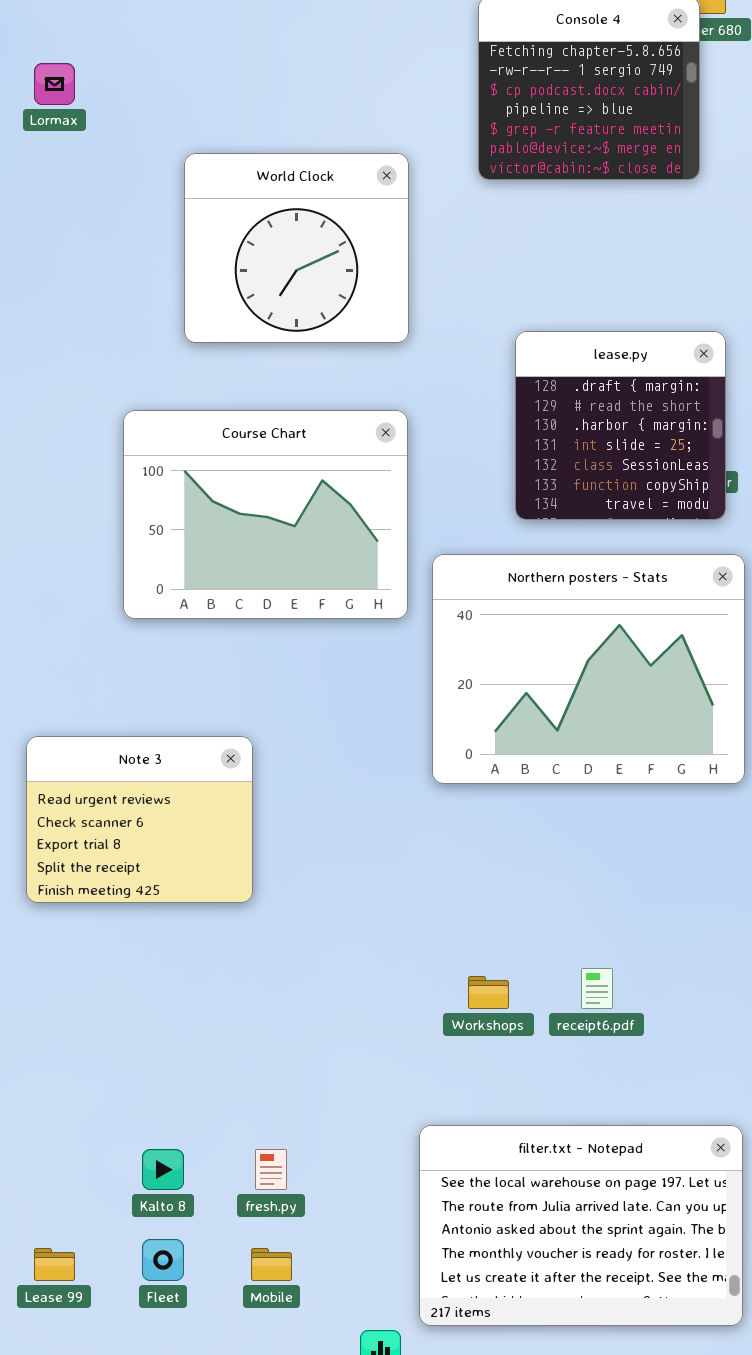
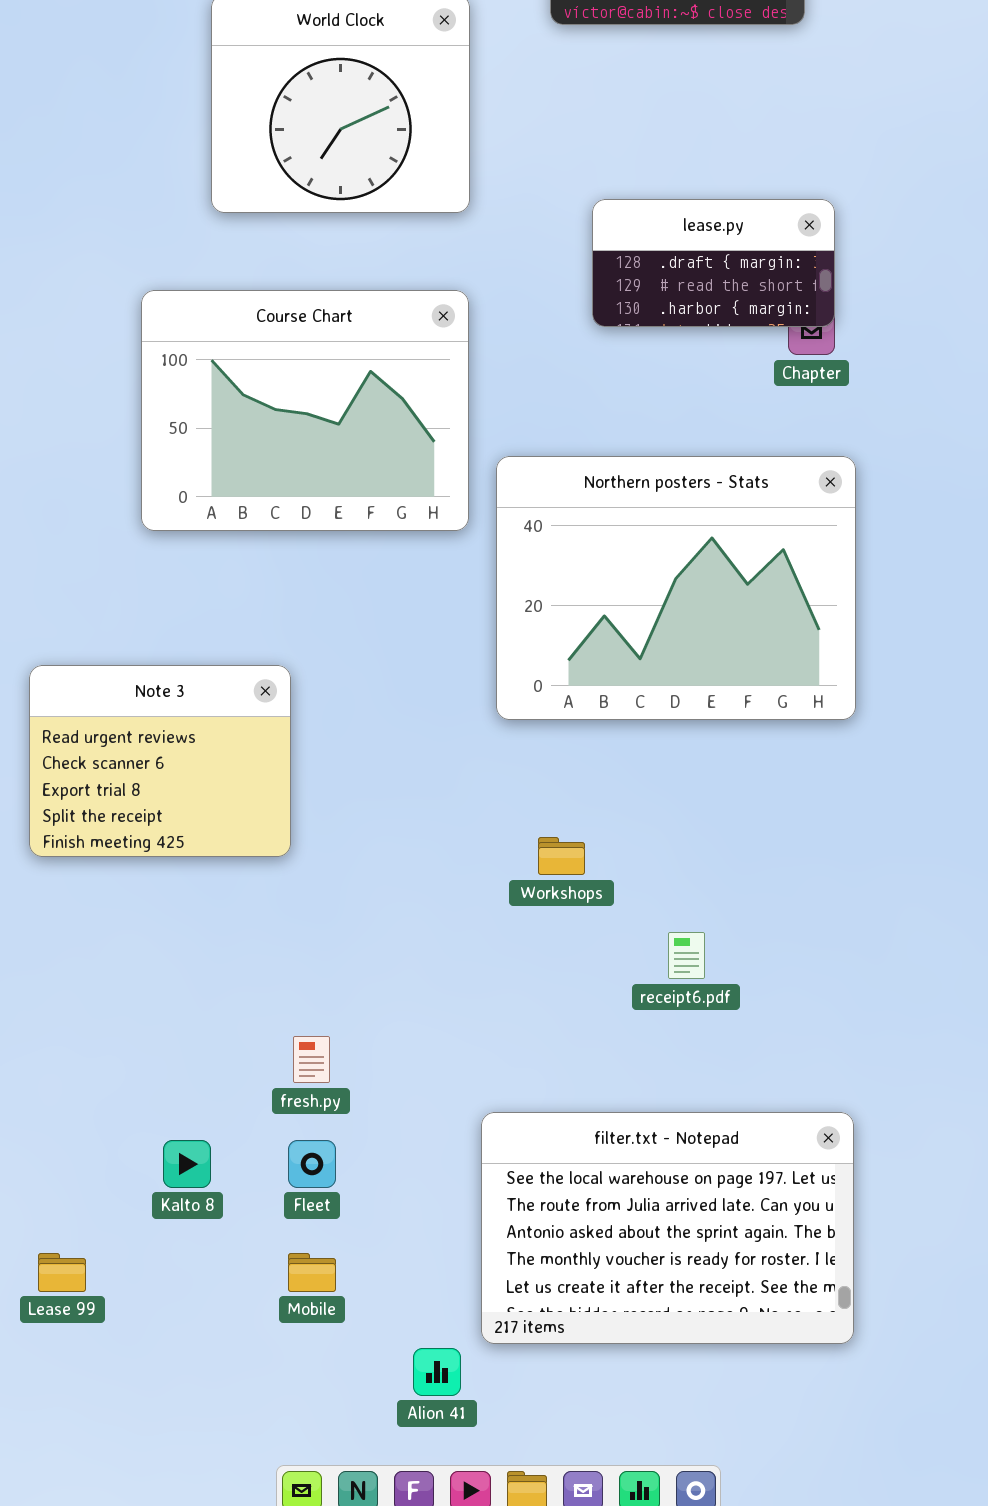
lease.py: [515,331,726,520] -> [592,199,835,327], resized
Workshops: [468,976,509,1009] -> [538,837,585,875], moved
fresh.py: [255,1149,287,1190] -> [293,1036,330,1083], moved
Fleet: [142,1239,184,1281] -> [288,1140,336,1188], moved

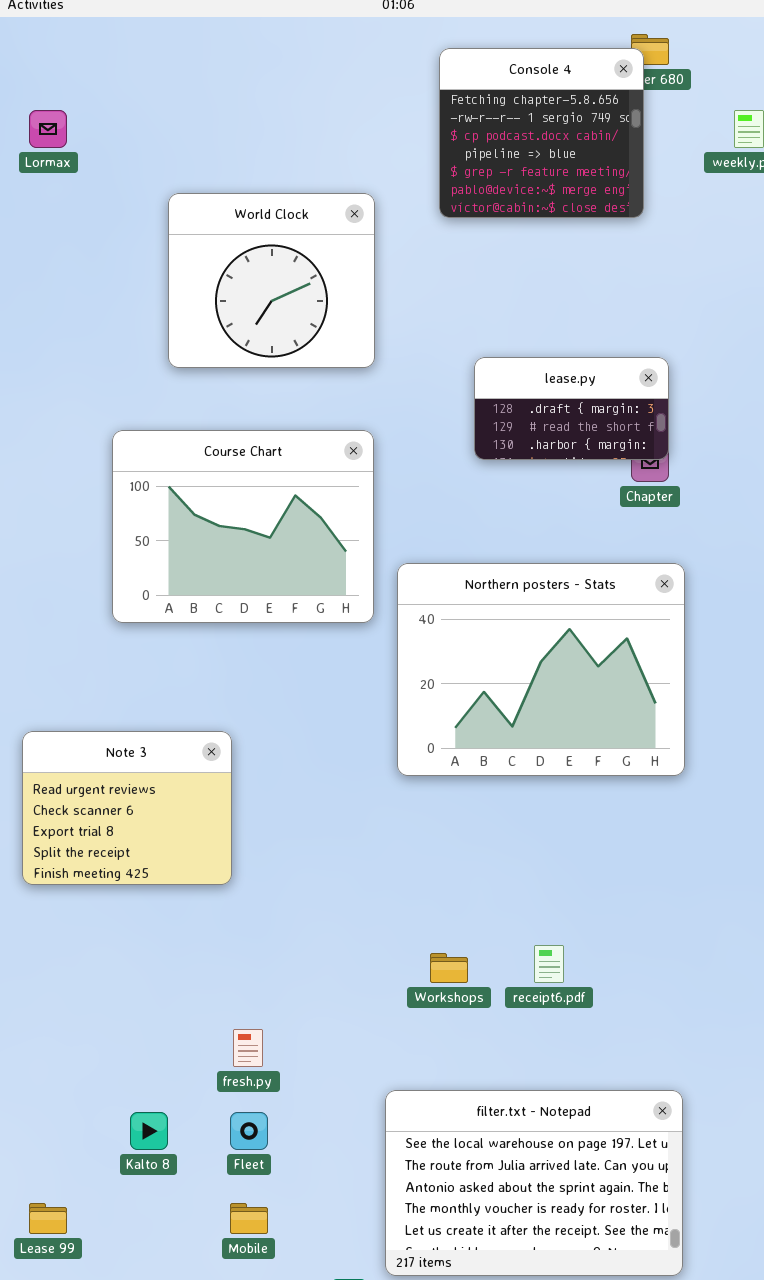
Workshops: [538,837,585,875] -> [430,953,468,983], moved

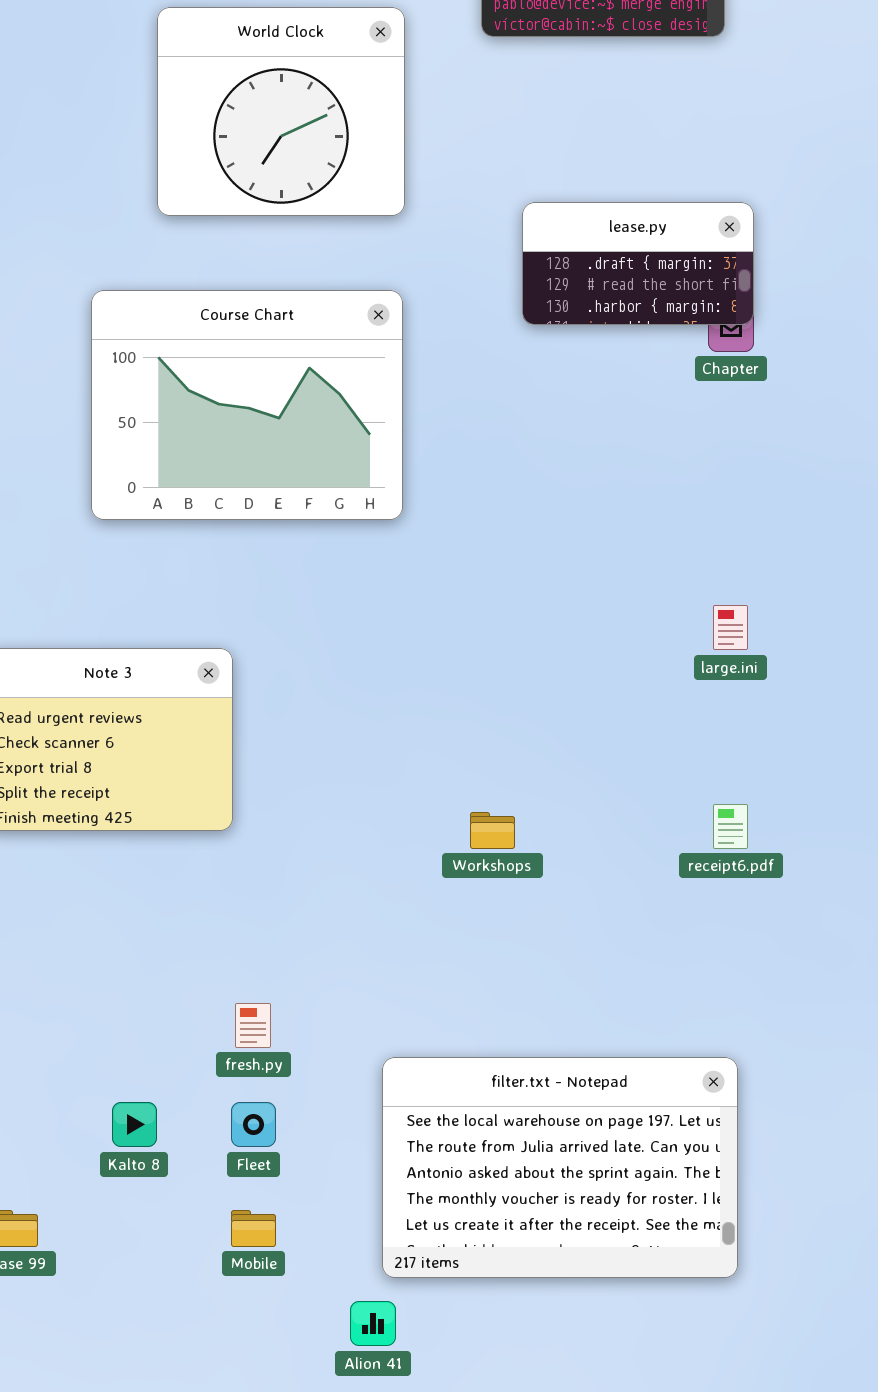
Northern posters - Stats: [397,563,685,776] -> none, closed
receipt6.pdf: [534,945,564,983] -> [713,804,748,849], moved
Workshops: [430,953,468,983] -> [470,812,515,849], moved
filter.txt - Notepad: [385,1090,683,1276] -> [382,1057,738,1278], moved

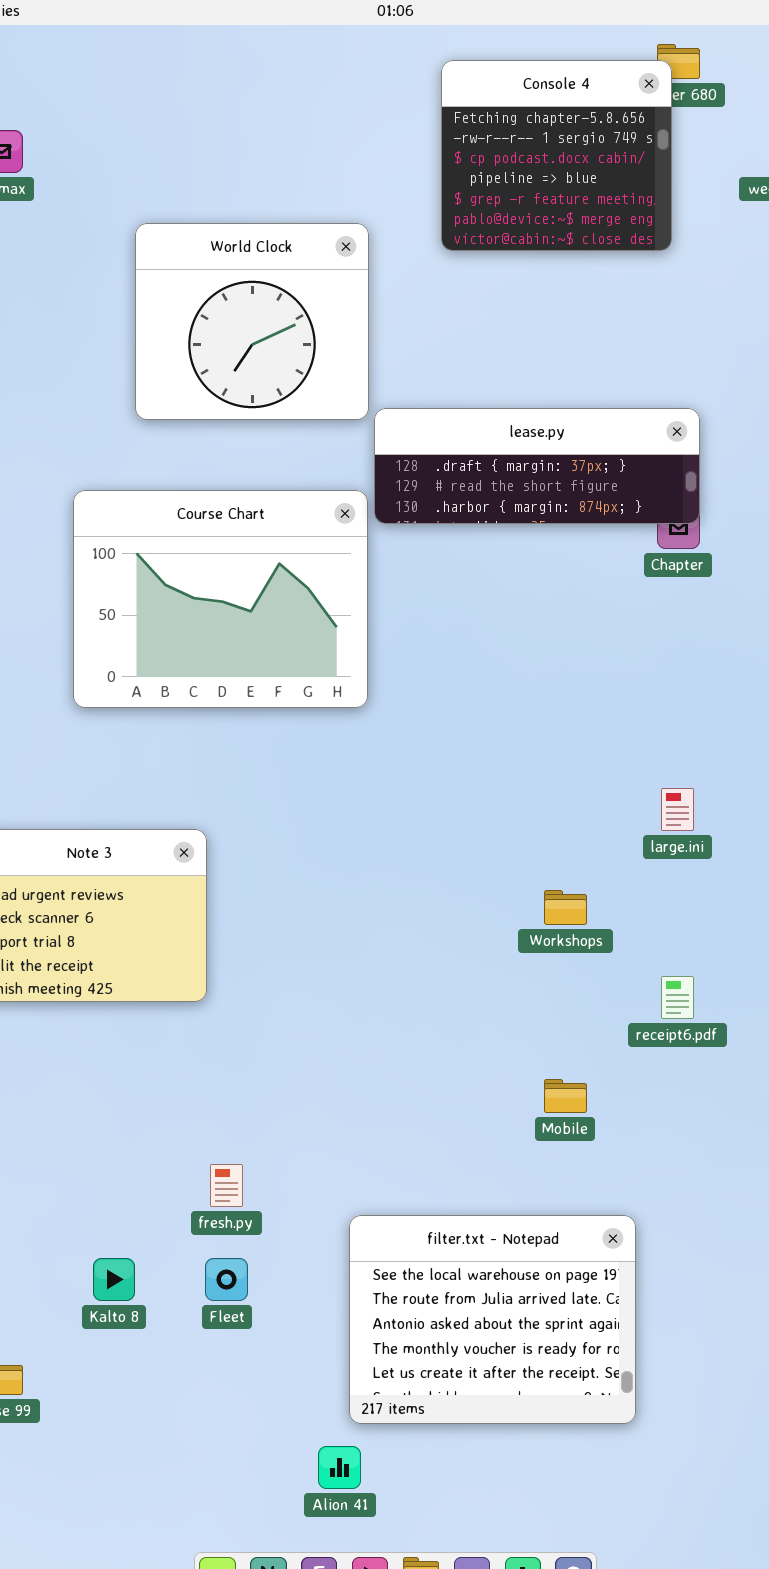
lease.py: [522,202,754,325] -> [374,408,700,524], resized
Workshops: [470,812,515,849] -> [544,890,587,925], moved
filter.txt - Notepad: [382,1057,738,1278] -> [349,1215,636,1424], resized
Mobile: [231,1210,276,1247] -> [544,1079,587,1113], moved

